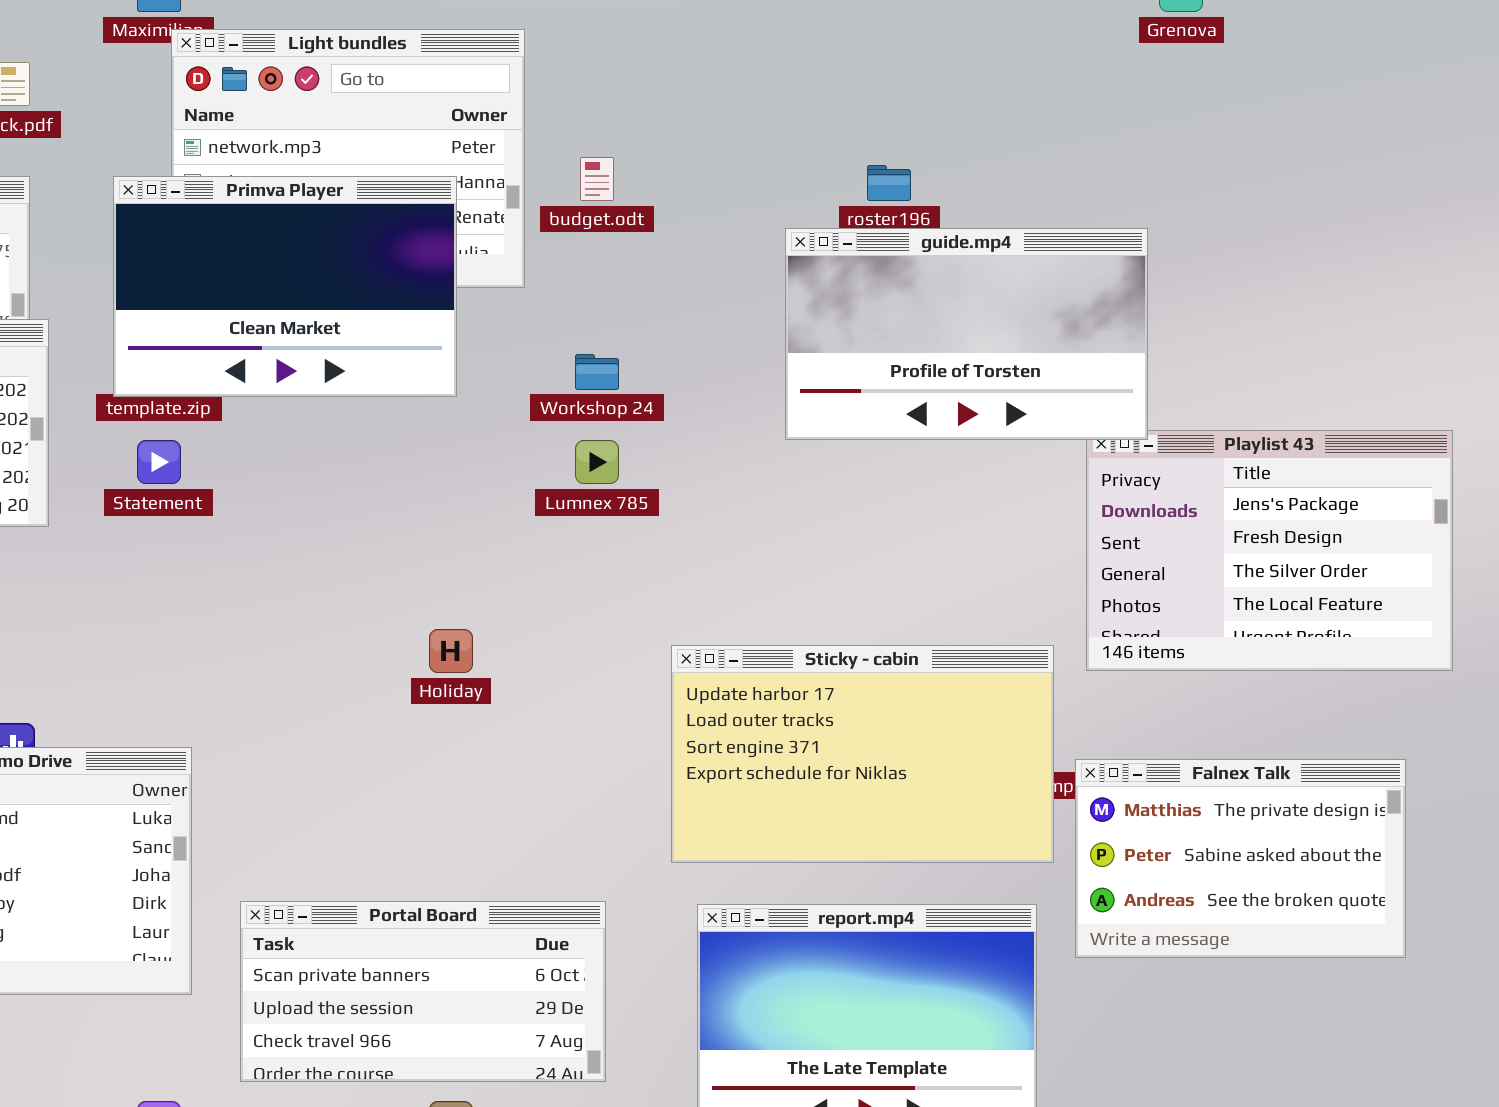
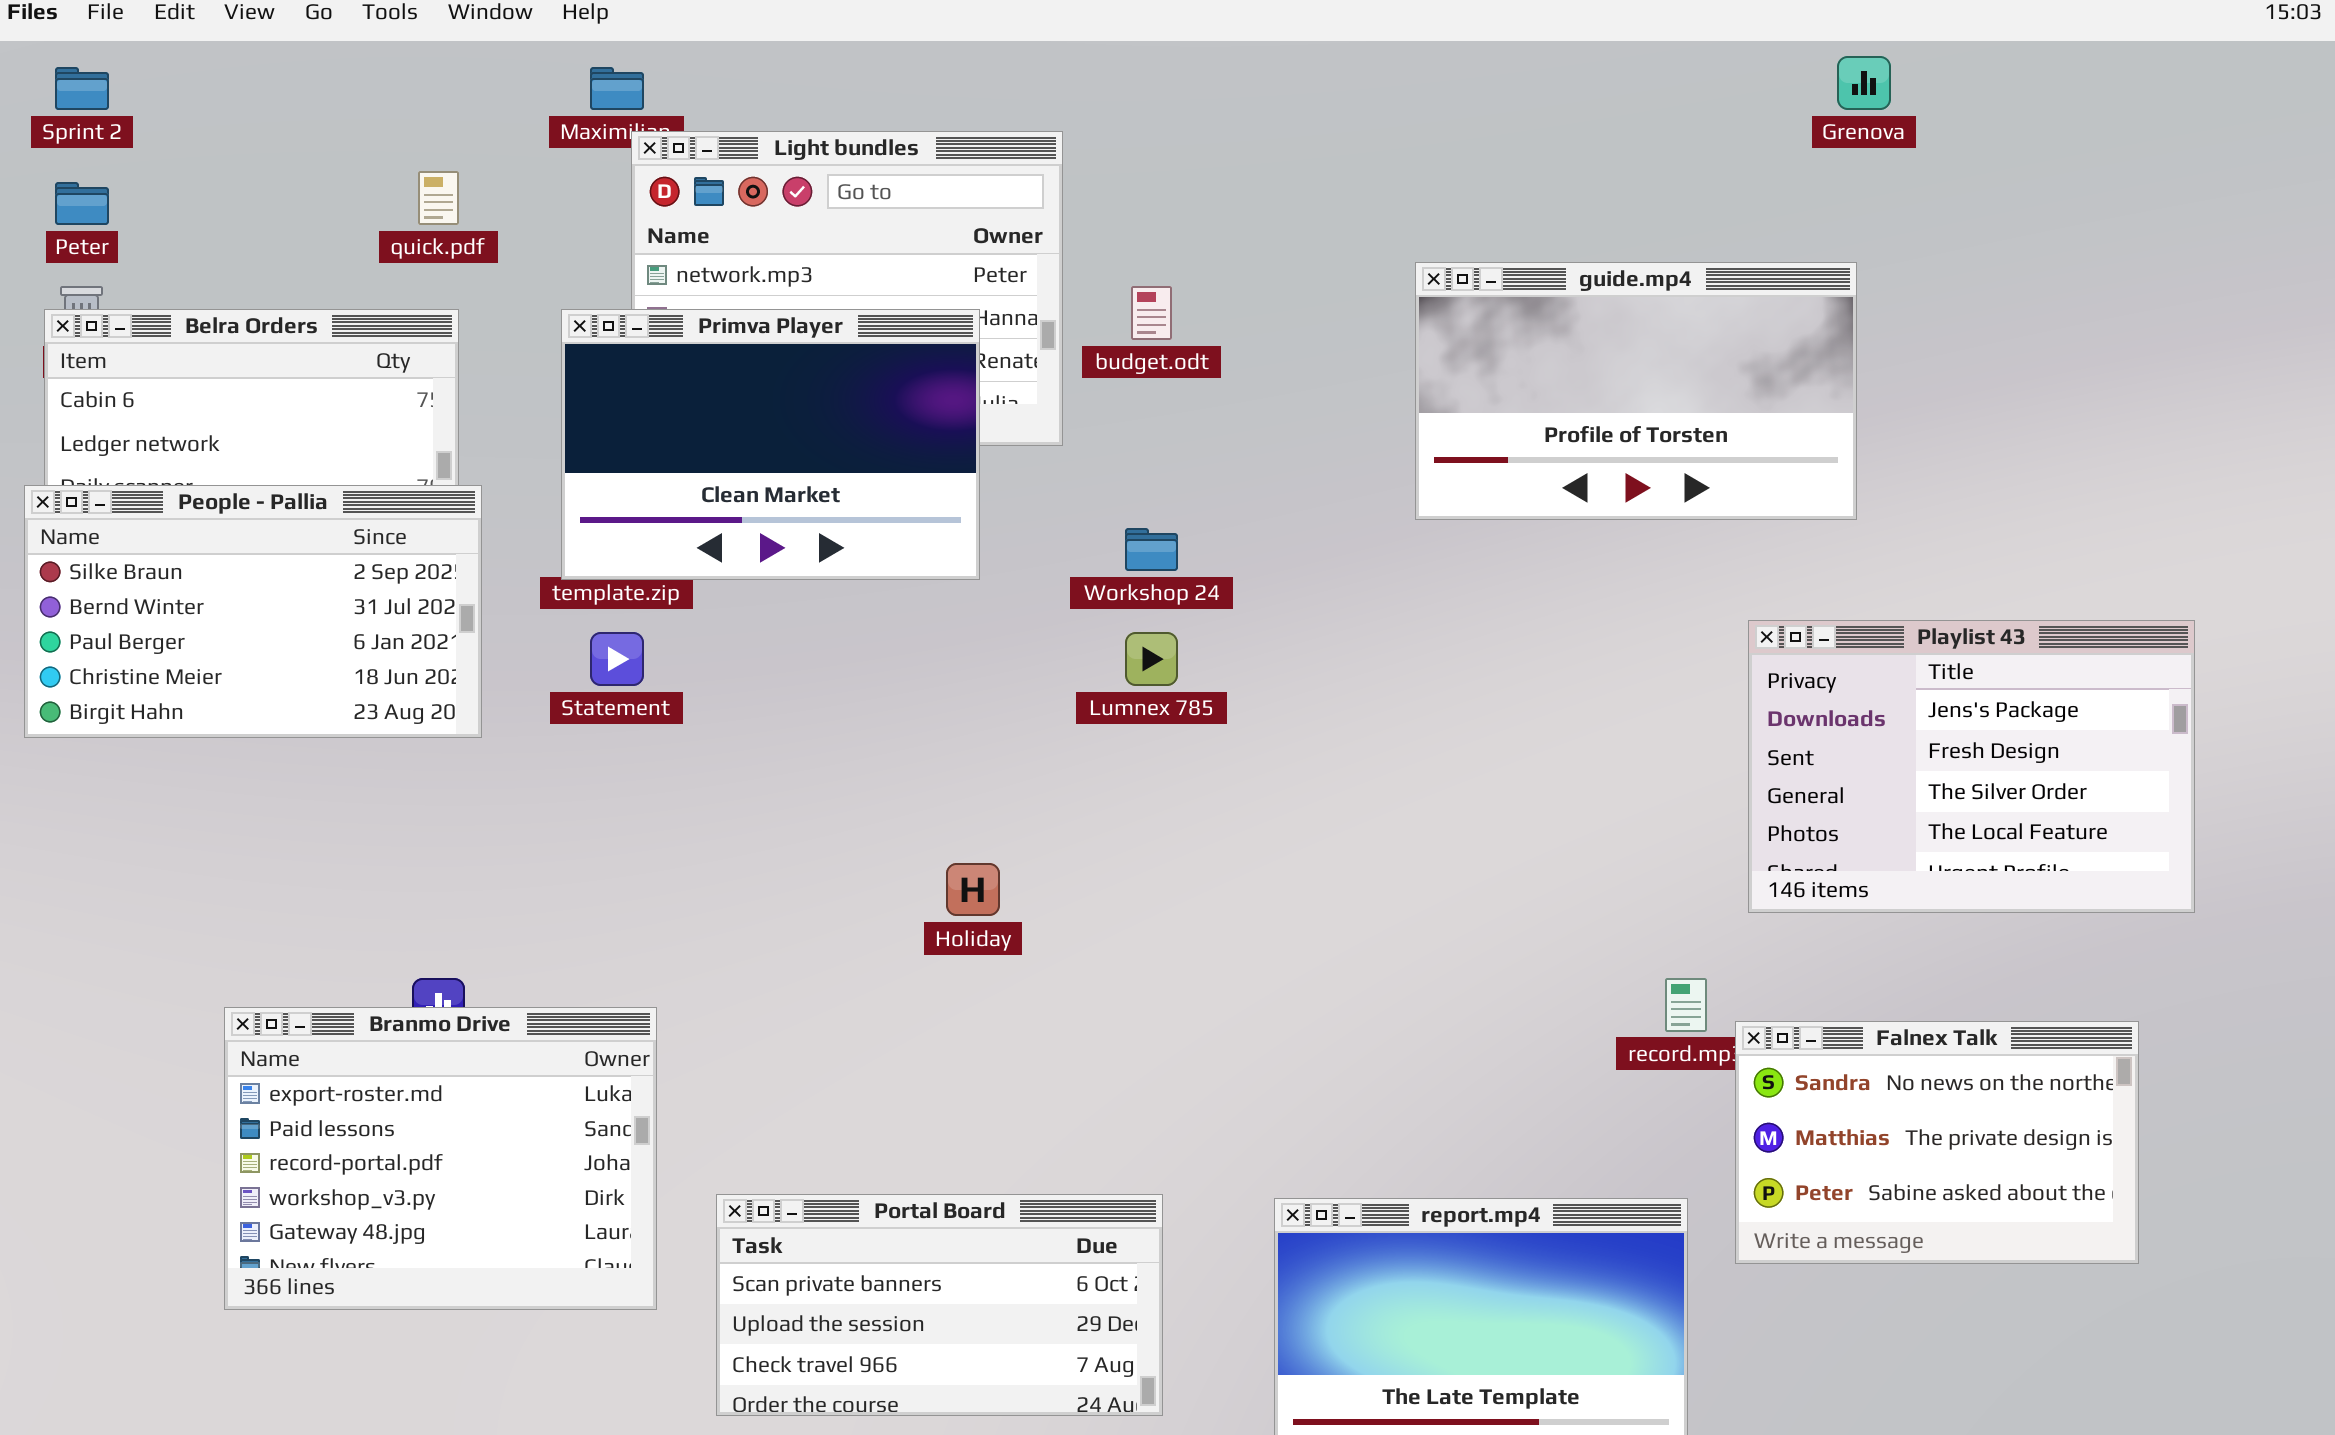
guide.mp4: [785,228,1148,440] -> [1415,262,1857,520], moved
Sticky - cabin: [671,645,1054,863] -> none, closed
Falnex Talk: [1075,759,1406,958] -> [1735,1021,2139,1264], scrolled up 1 row

